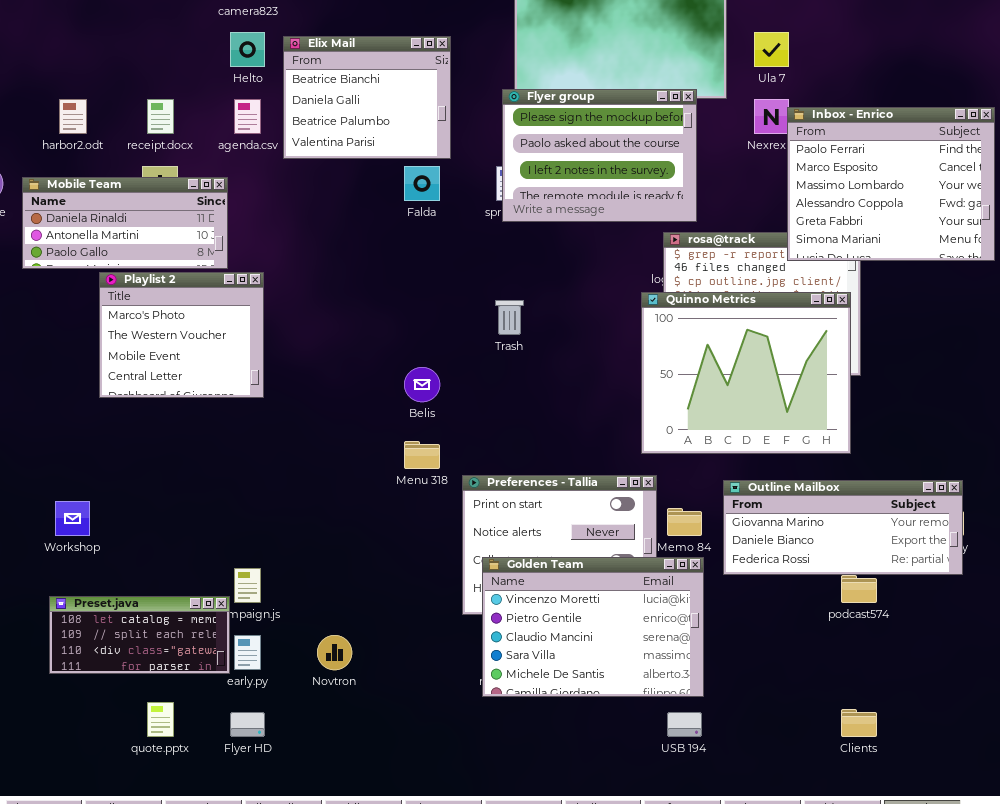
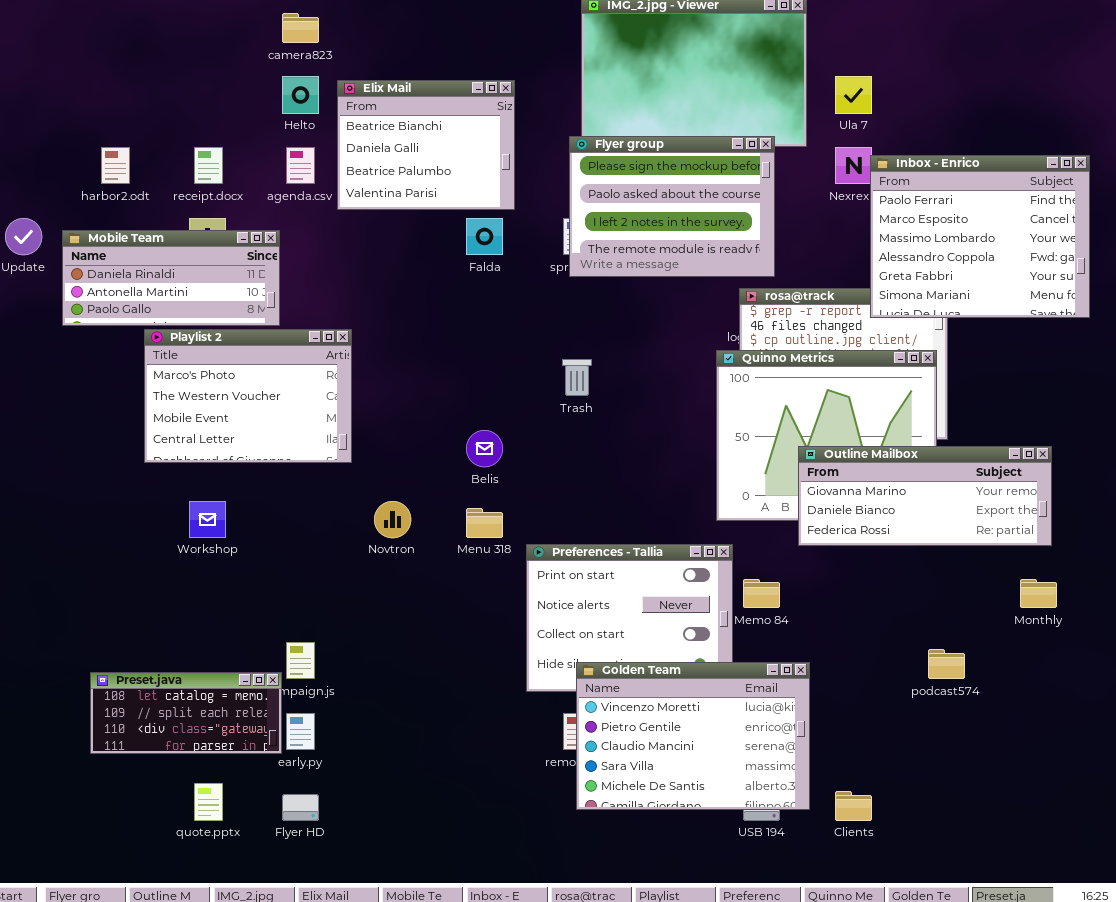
Playlist 2: [99,272,264,398] -> [144,329,352,463], resized
Outline Mailbox: [723,480,963,575] -> [798,446,1052,546], moved
Workshop: [55,501,90,536] -> [189,501,226,538], moved
Golden Team: [482,557,704,697] -> [576,662,810,810], moved
Novtron: [317,635,352,670] -> [374,501,411,538], moved
Clients: [841,709,877,737] -> [835,791,872,821], moved

